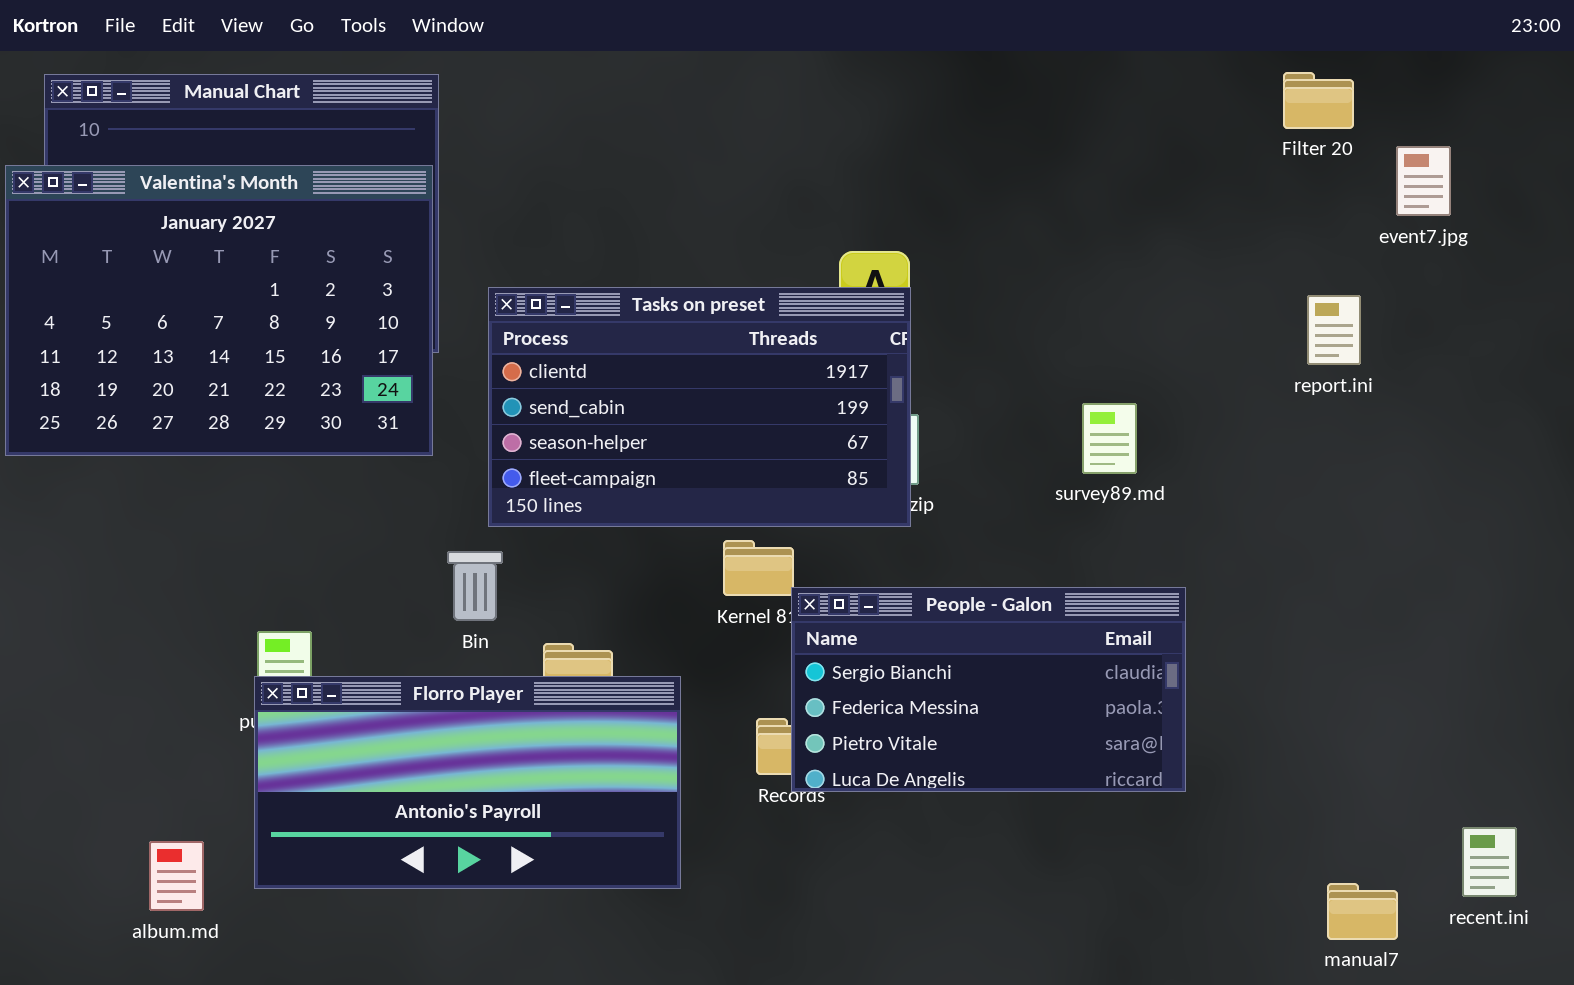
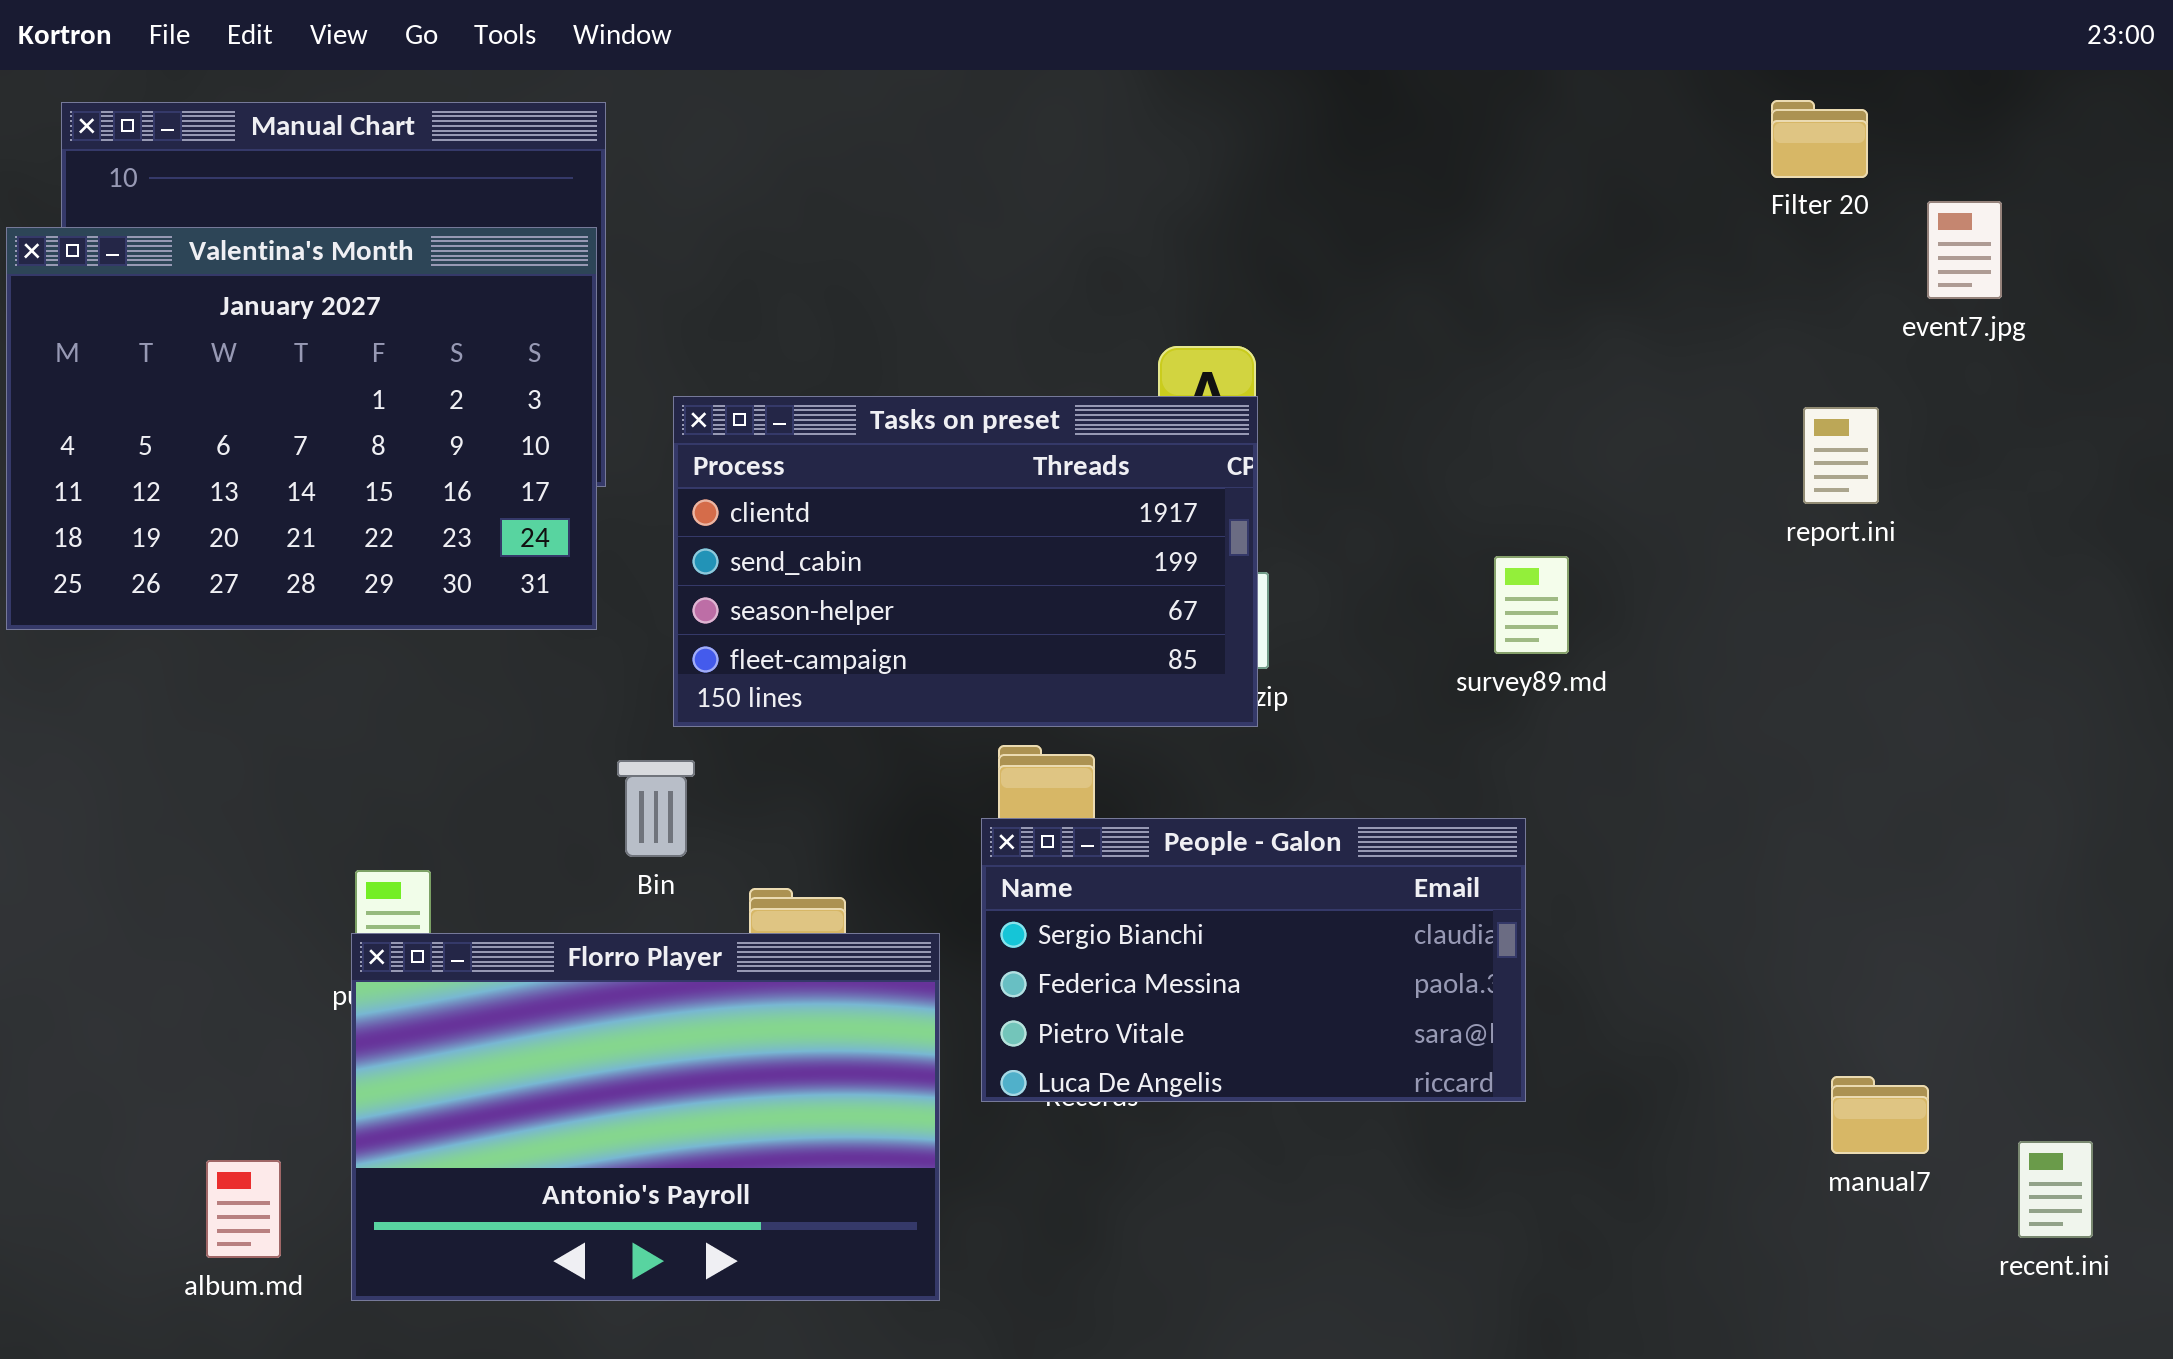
People - Galon: [791,587,1186,792] -> [981,818,1526,1102], moved
Florro Player: [254,676,681,889] -> [351,933,940,1301], resized
manual7: [1327,883,1398,940] -> [1831,1076,1929,1154], moved

